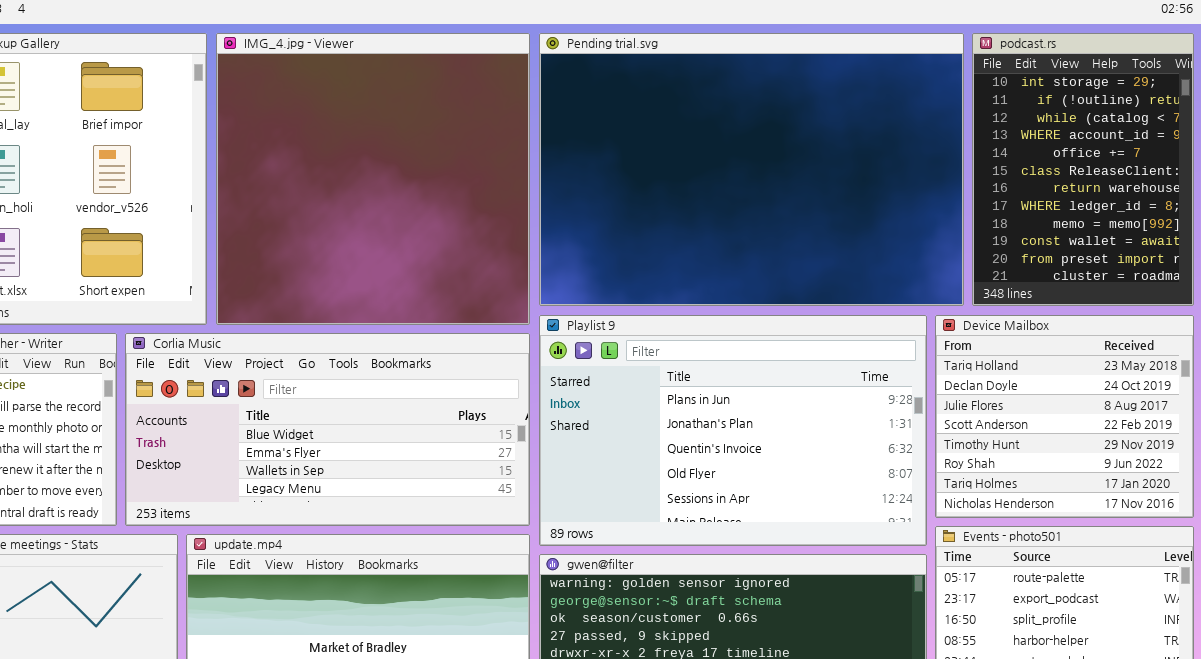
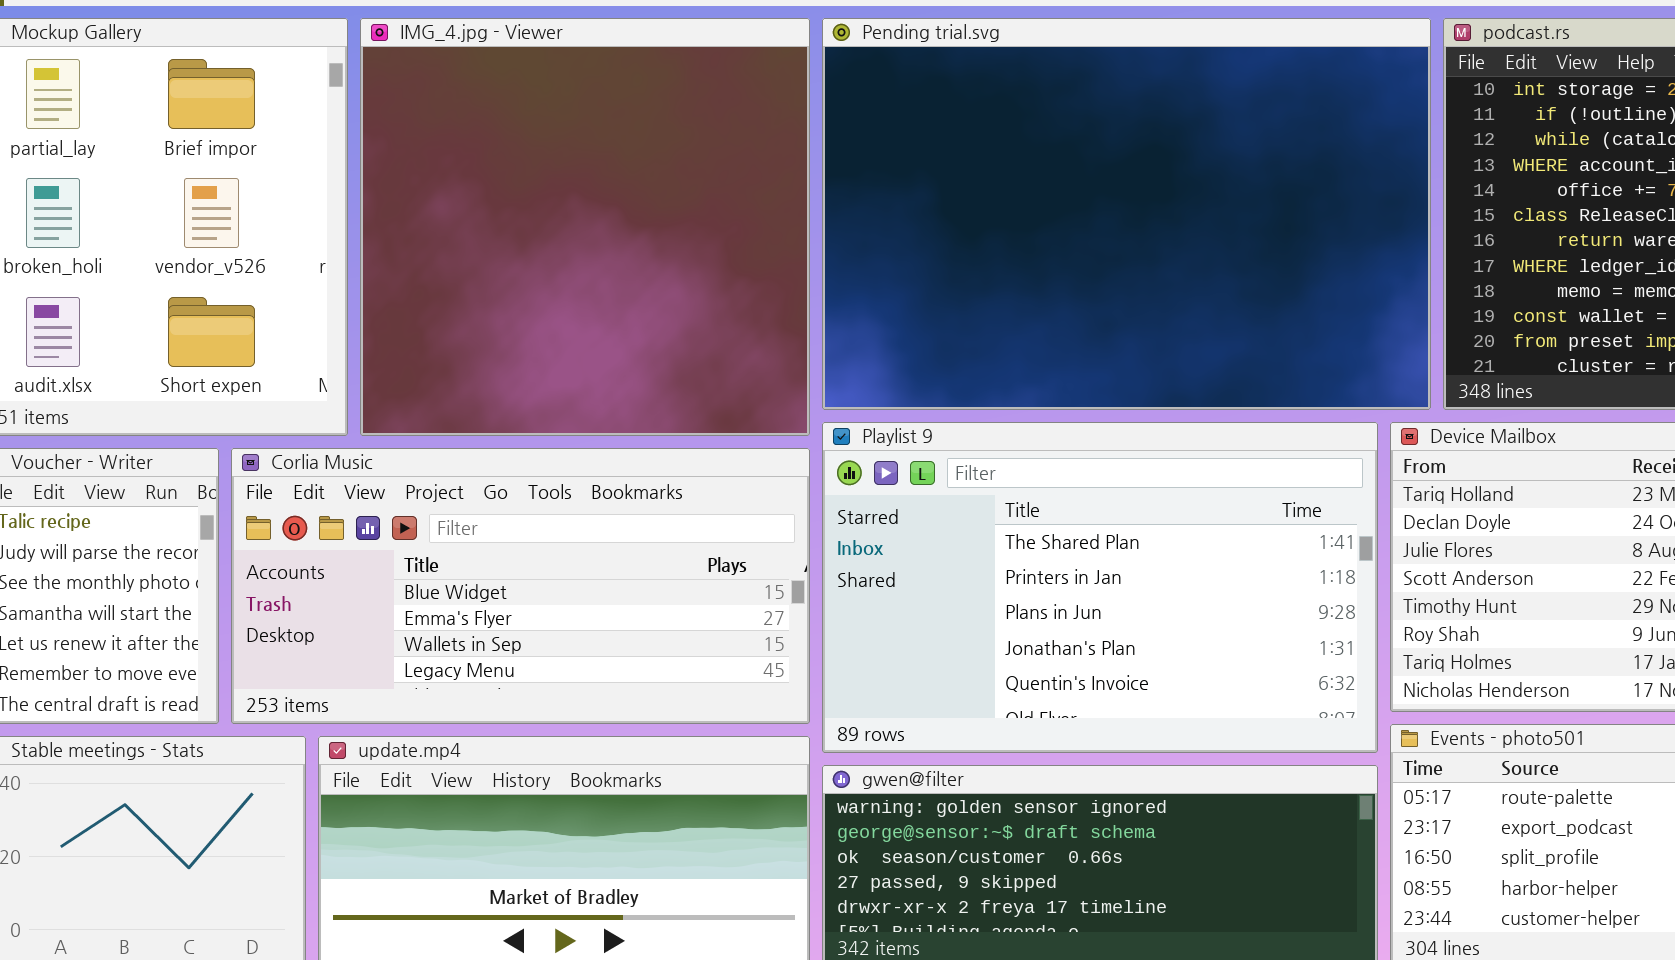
Playlist 9: [539,315,927,546] -> [822,422,1378,753], scrolled up 2 rows

